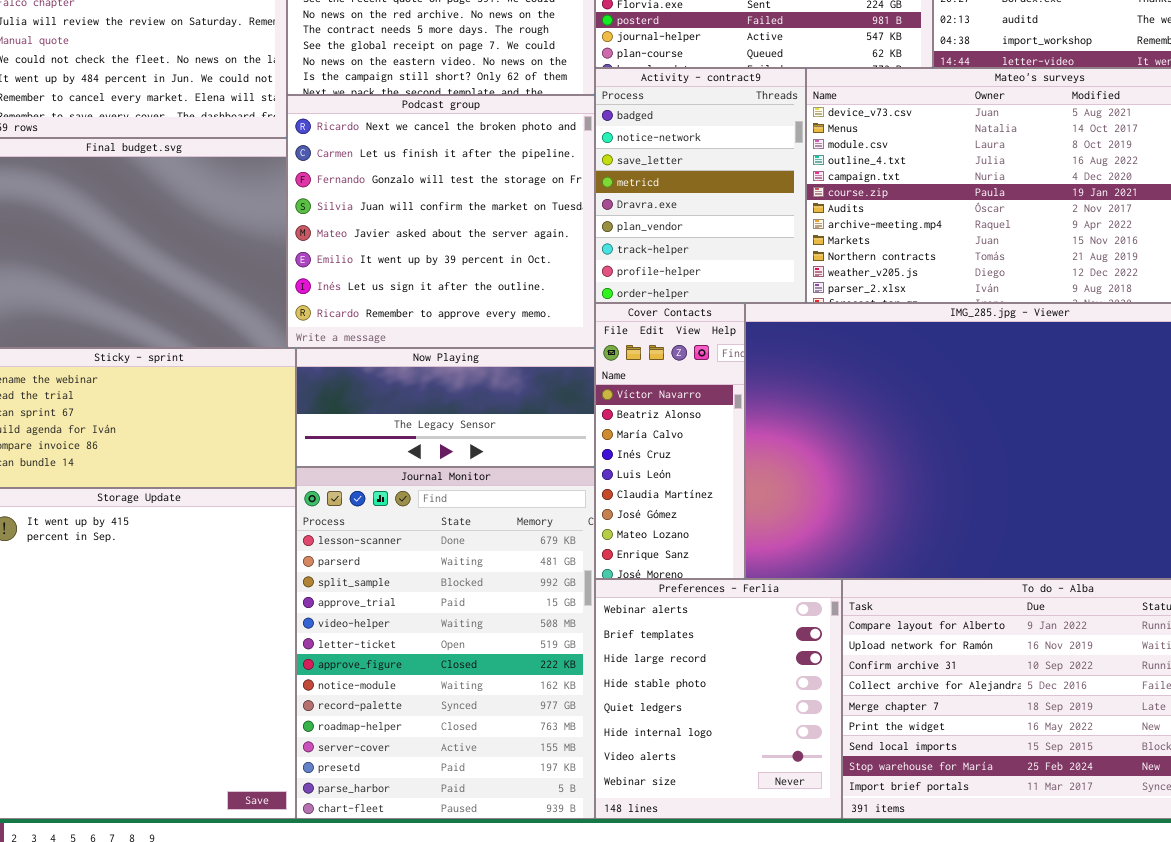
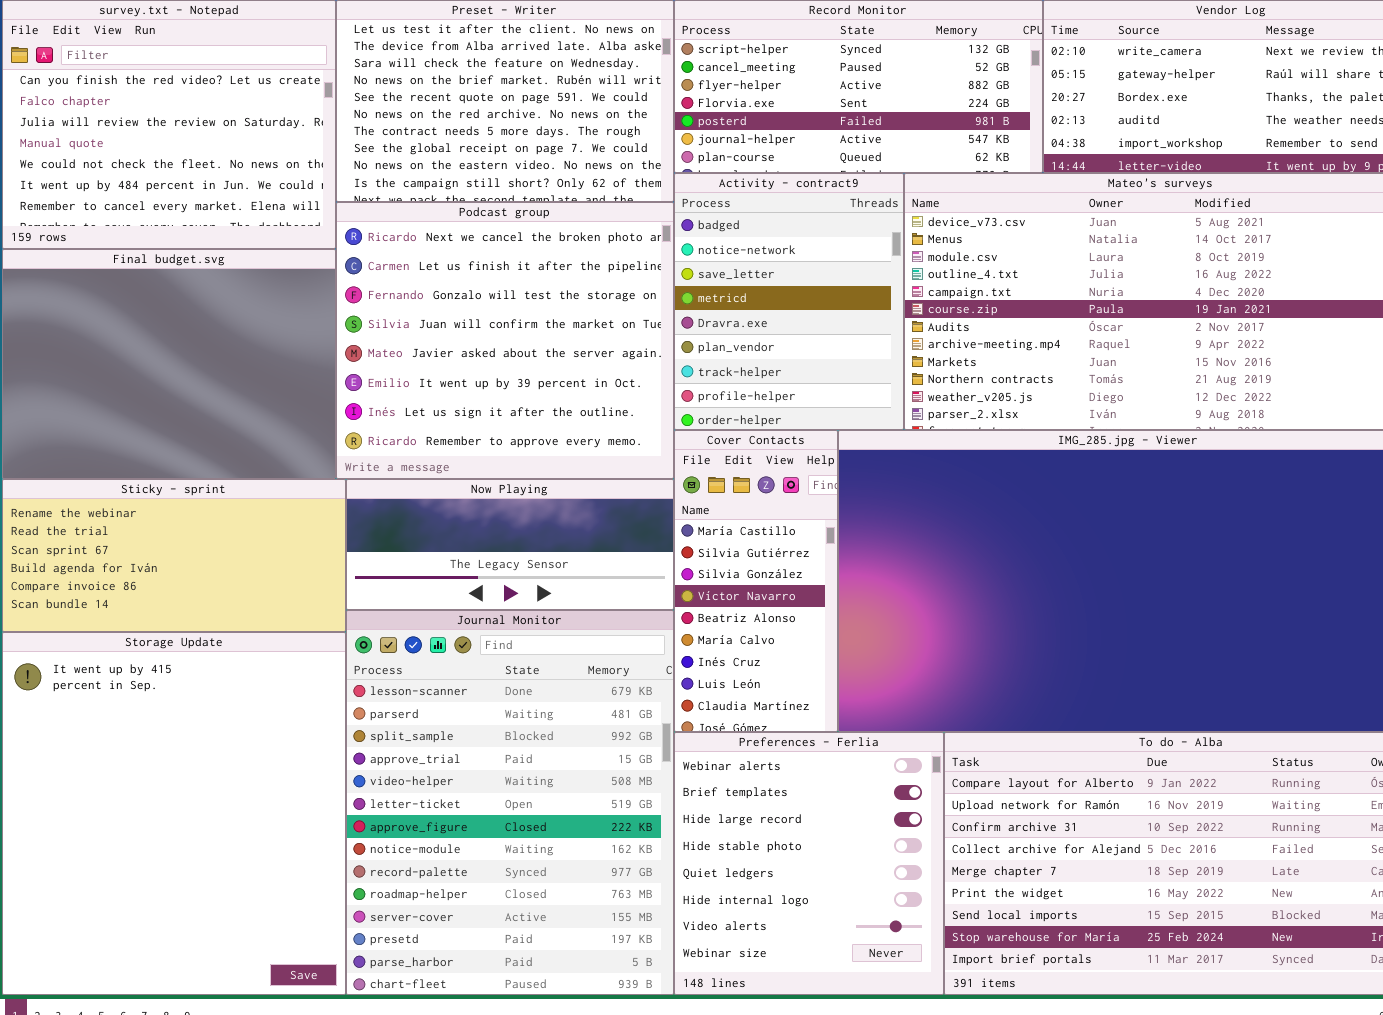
Cover Contacts: [595,303,745,579] -> [674,430,838,732], scrolled up 3 rows

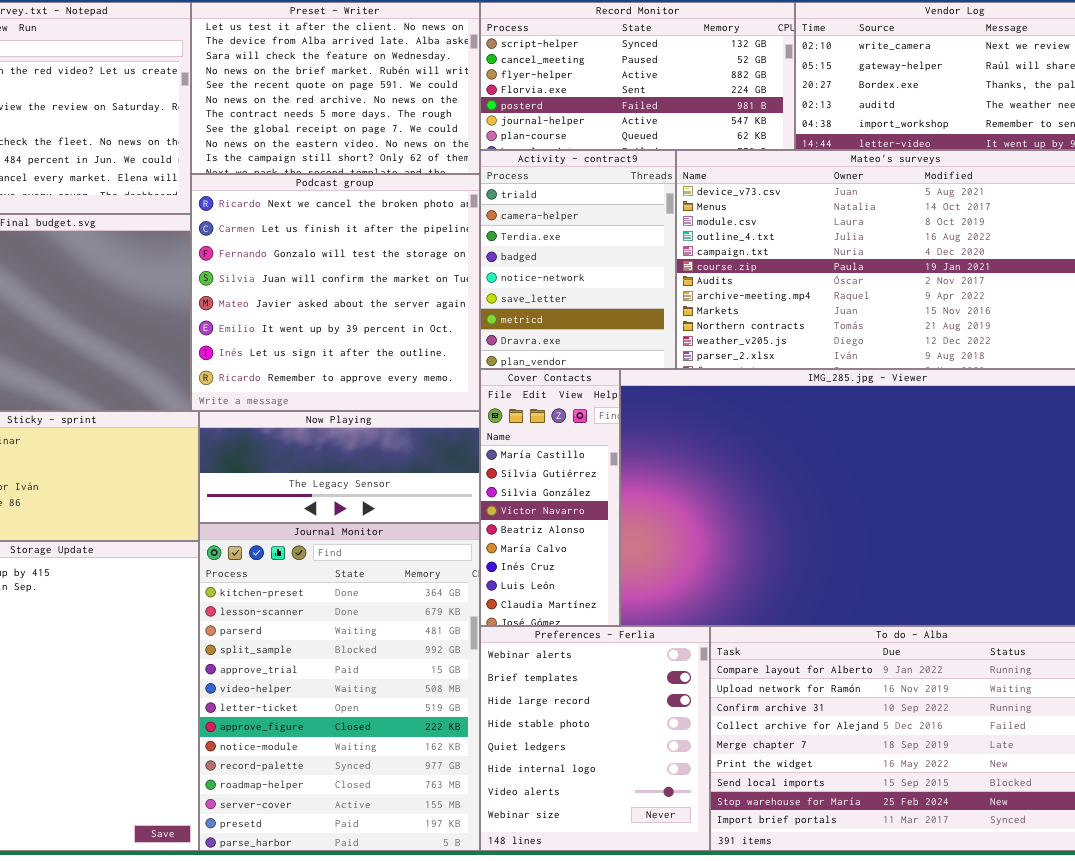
Activity - contract9: [674,173,904,430] -> [480,150,676,369], scrolled up 3 rows
Journal Monitor: [346,610,674,995] -> [199,523,480,851], scrolled up 1 row

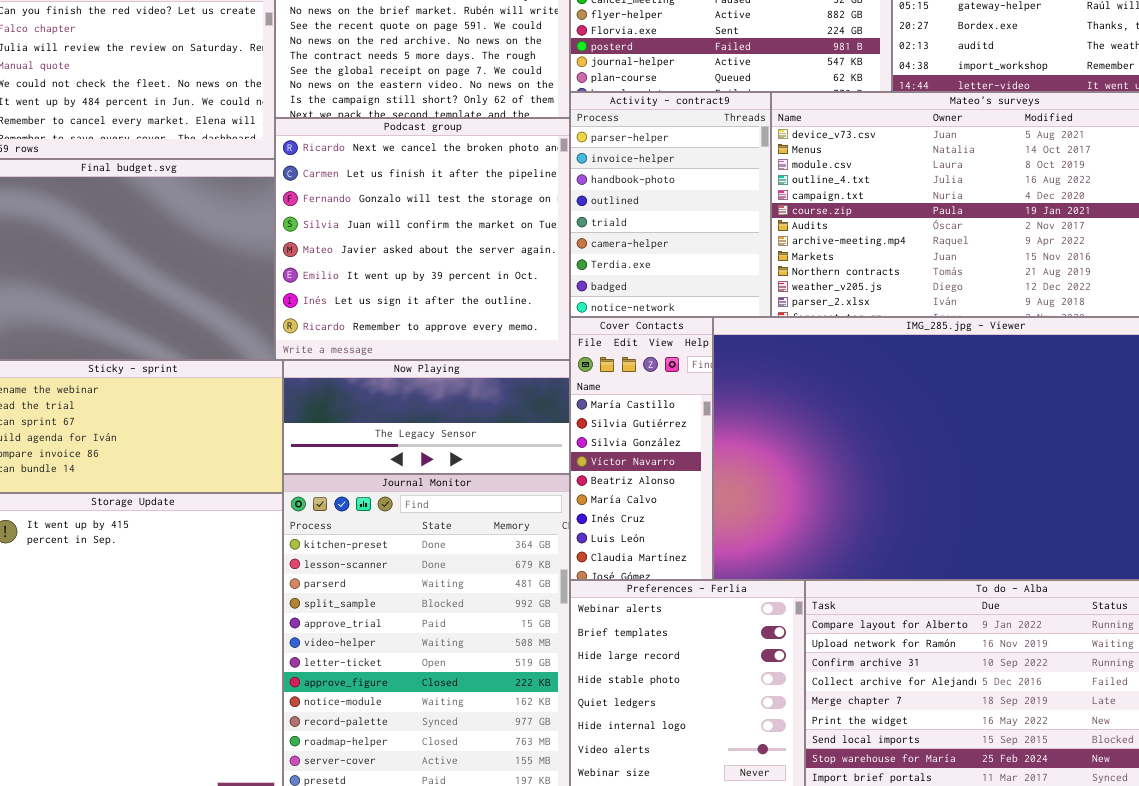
Activity - contract9: [480,150,676,369] -> [570,92,771,317], scrolled up 4 rows

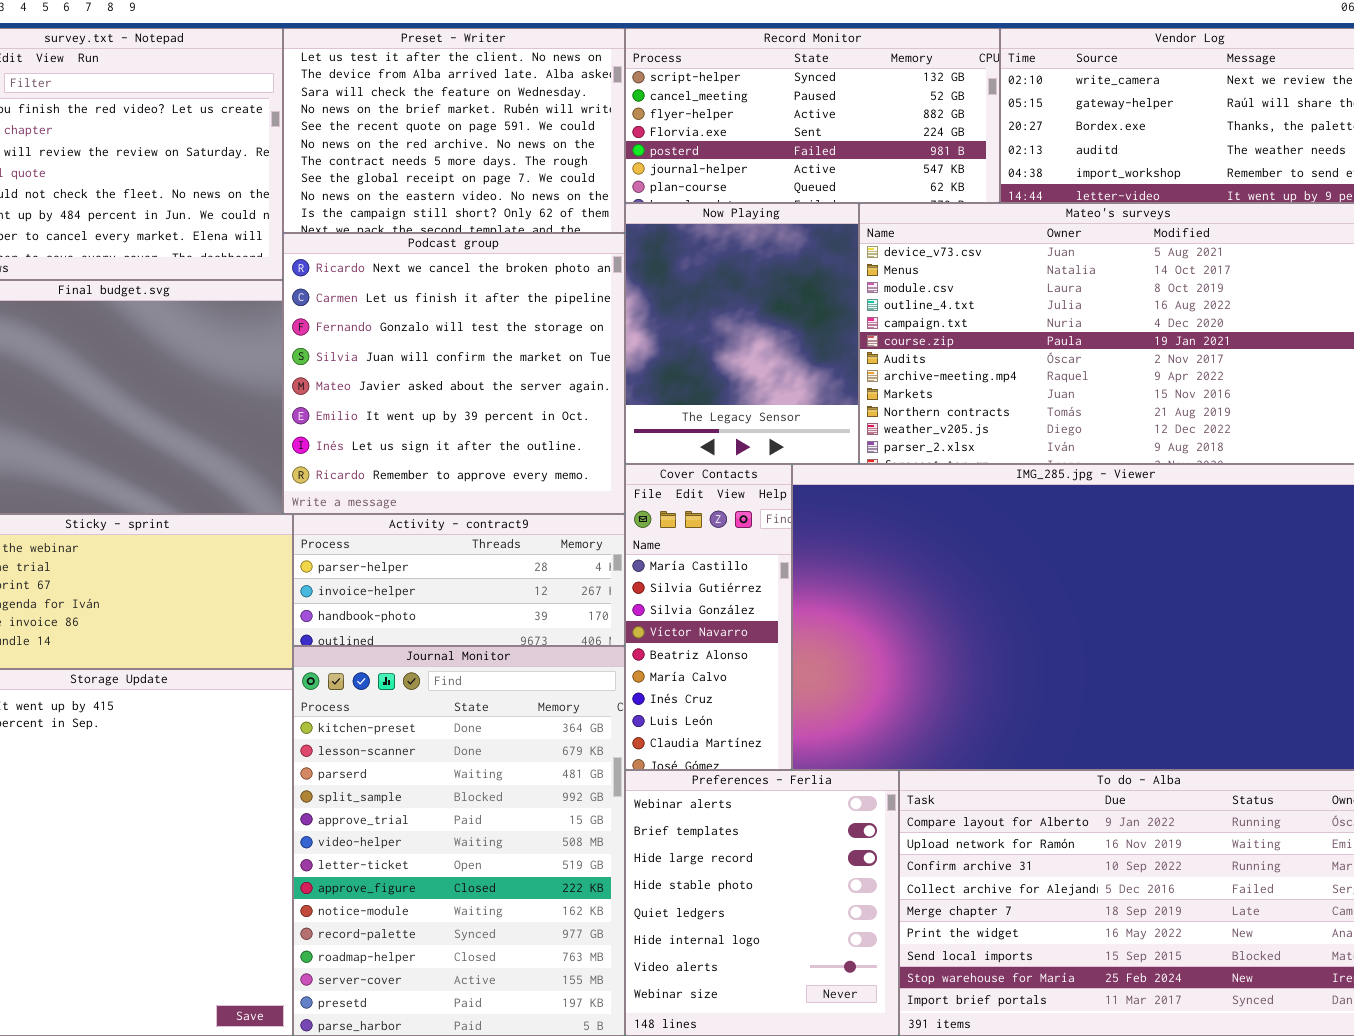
Activity - contract9: [570,92,771,317] -> [293,514,625,646], moved, resized
Now Playing: [283,360,570,474] -> [625,203,859,464], moved, resized

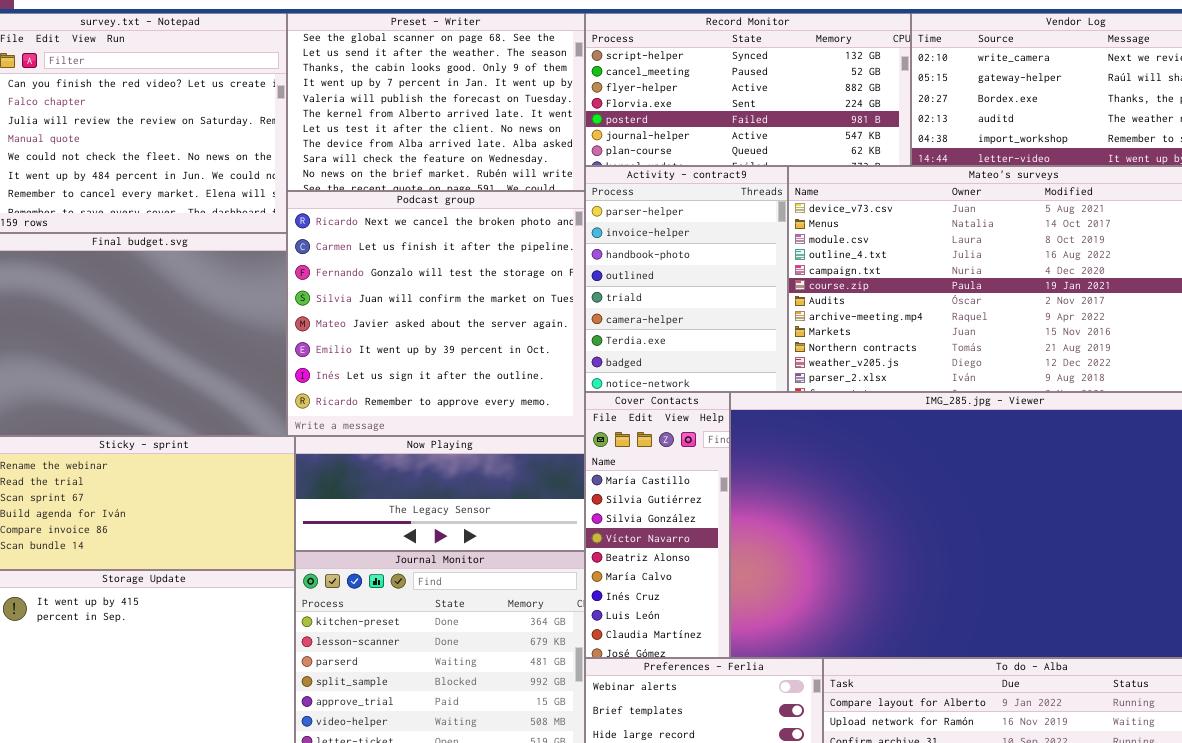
Preset - Writer: [283,28,625,233] -> [287,13,585,191], scrolled up 6 rows
Now Playing: [625,203,859,464] -> [295,436,585,551], moved, resized
Activity - contract9: [293,514,625,646] -> [585,166,788,392], moved, resized

